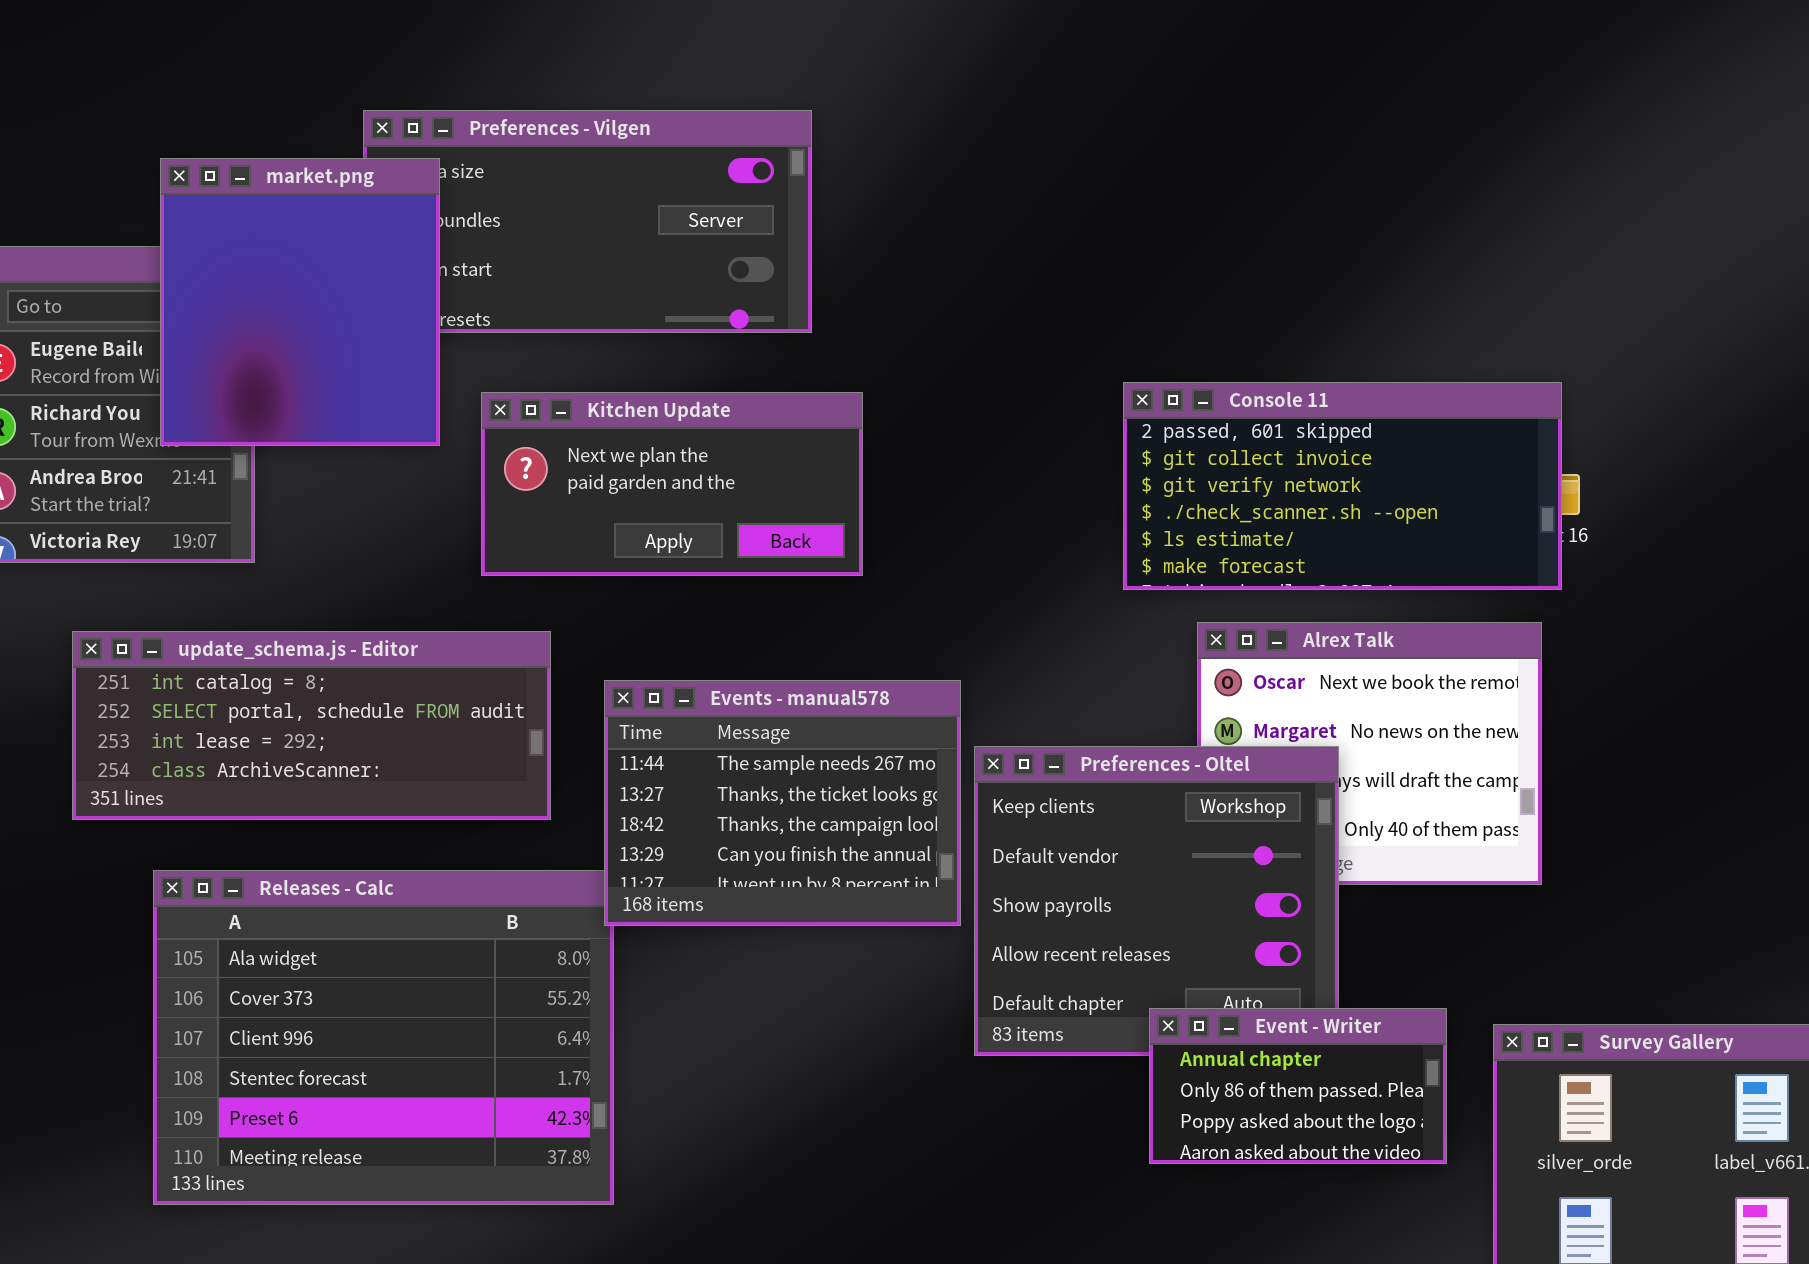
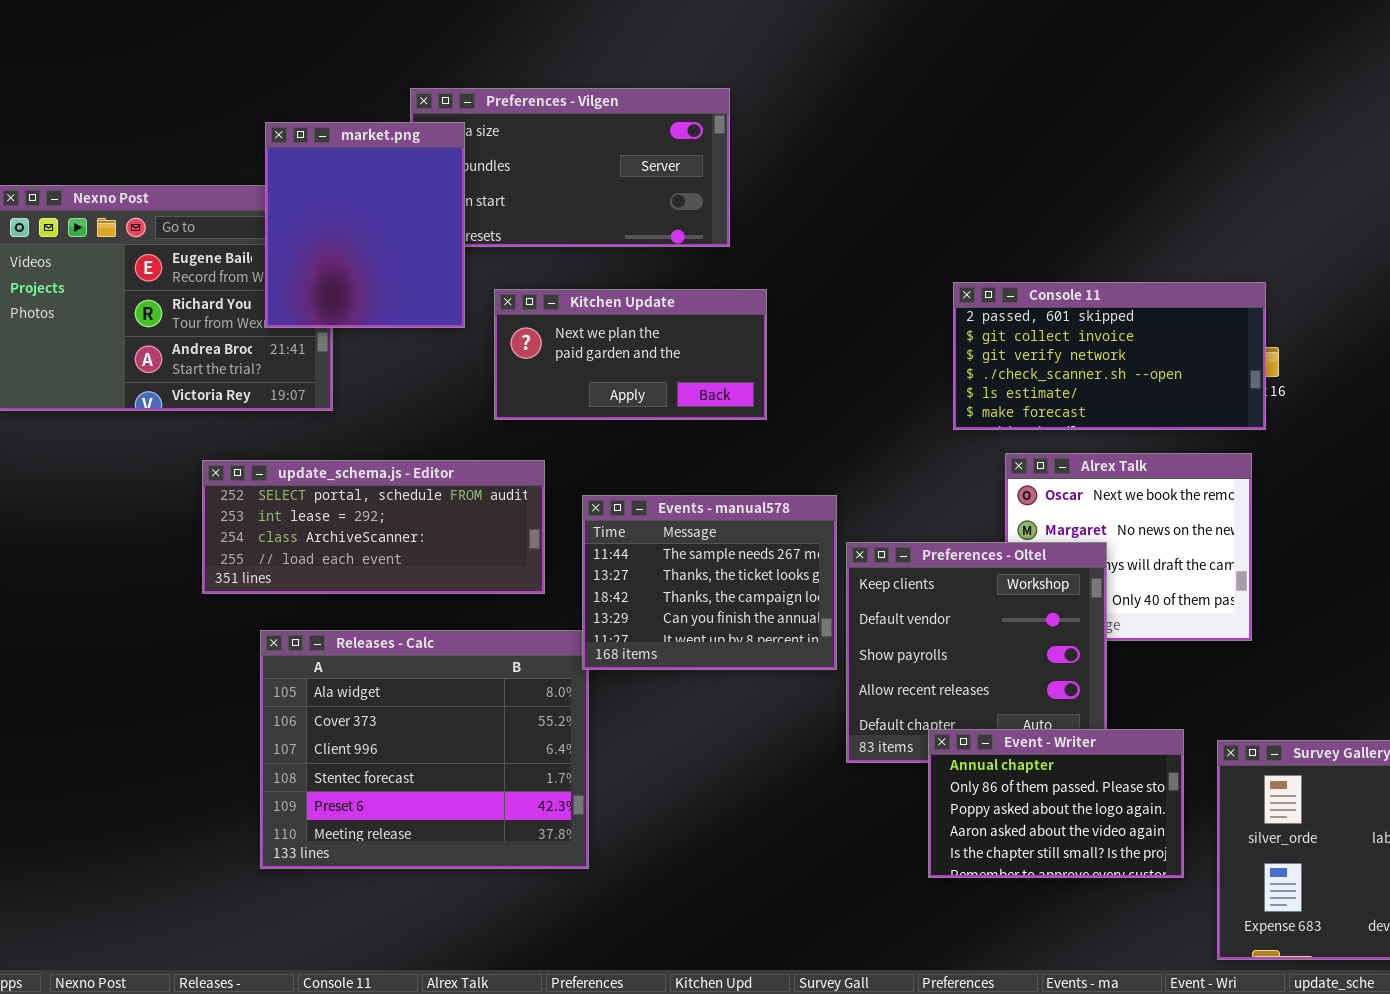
update_schema.js - Editor: [72,631,551,820] -> [202,460,545,594], scrolled down 1 row
Event - Writer: [1149,1008,1447,1164] -> [928,729,1184,878], resized

